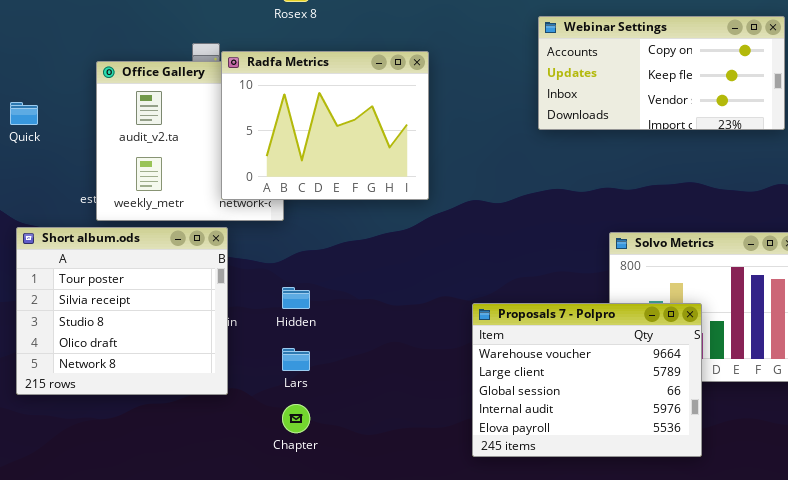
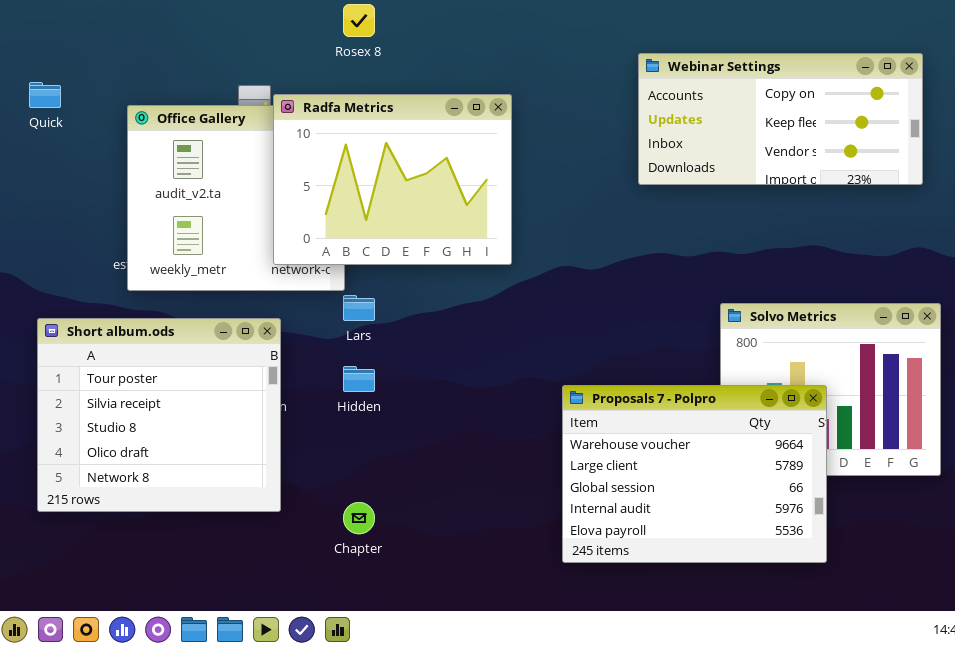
Quick: [10,102,38,125] -> [29,82,61,108], moved
Short album.ods: [16,227,228,395] -> [37,318,281,512], moved
Lars: [282,348,310,371] -> [343,295,375,321], moved

